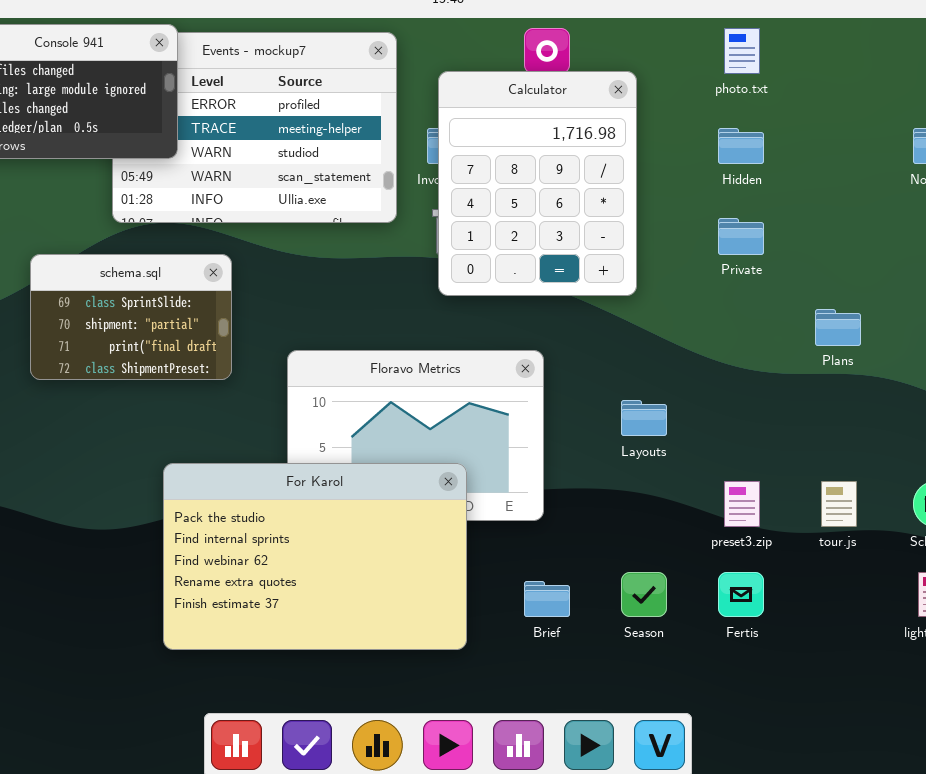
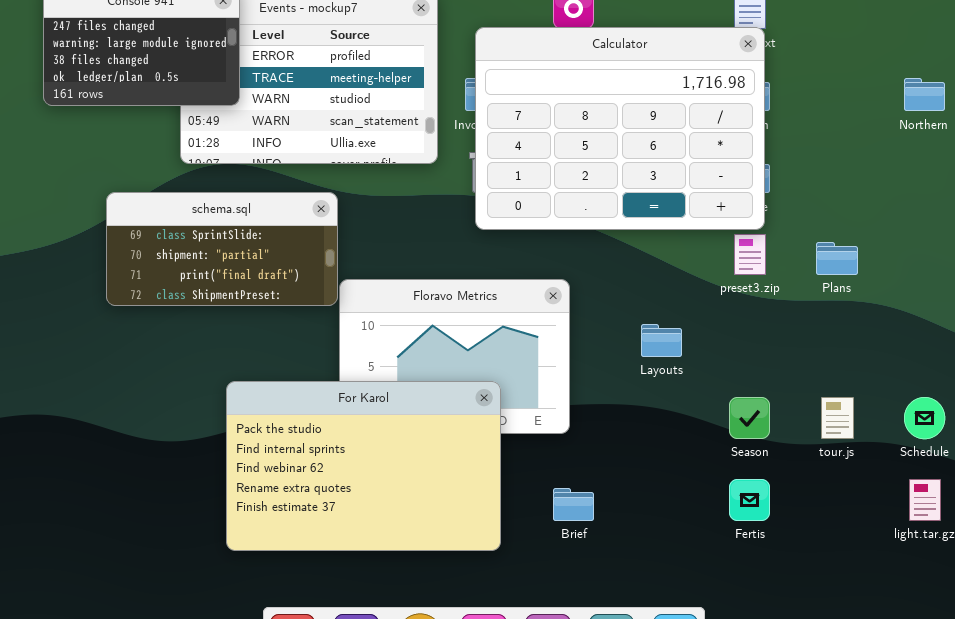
Calculator: [438,71,637,296] -> [475,27,765,230], resized
schema.sql: [30,254,232,380] -> [106,192,338,306], resized
preset3.zip: [724,481,760,527] -> [734,234,766,275], moved
Season: [621,572,667,617] -> [729,397,770,439], moved

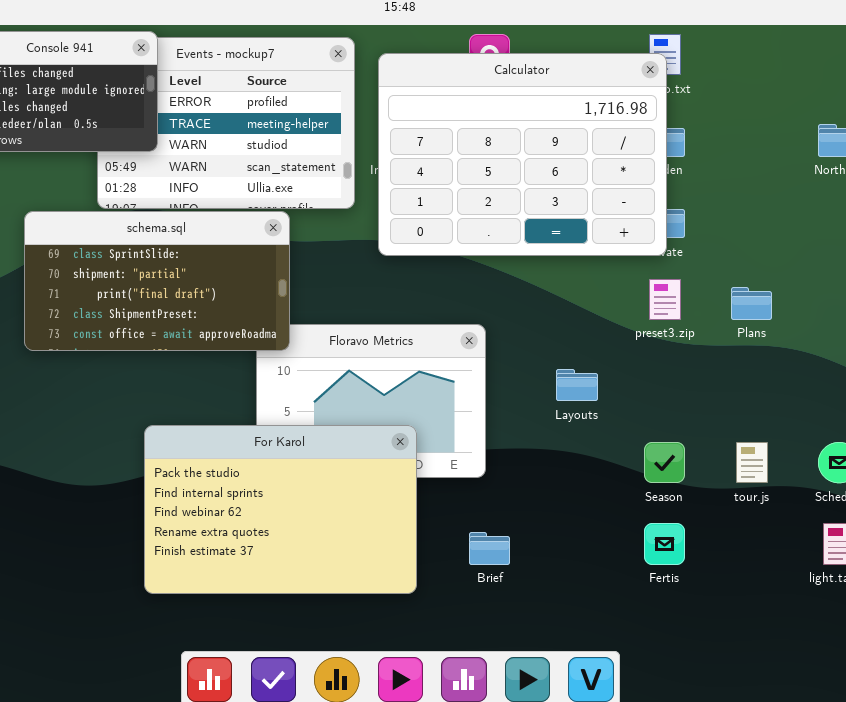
Calculator: [475,27,765,230] -> [378,53,667,256], moved
schema.sql: [106,192,338,306] -> [24,211,290,351], resized

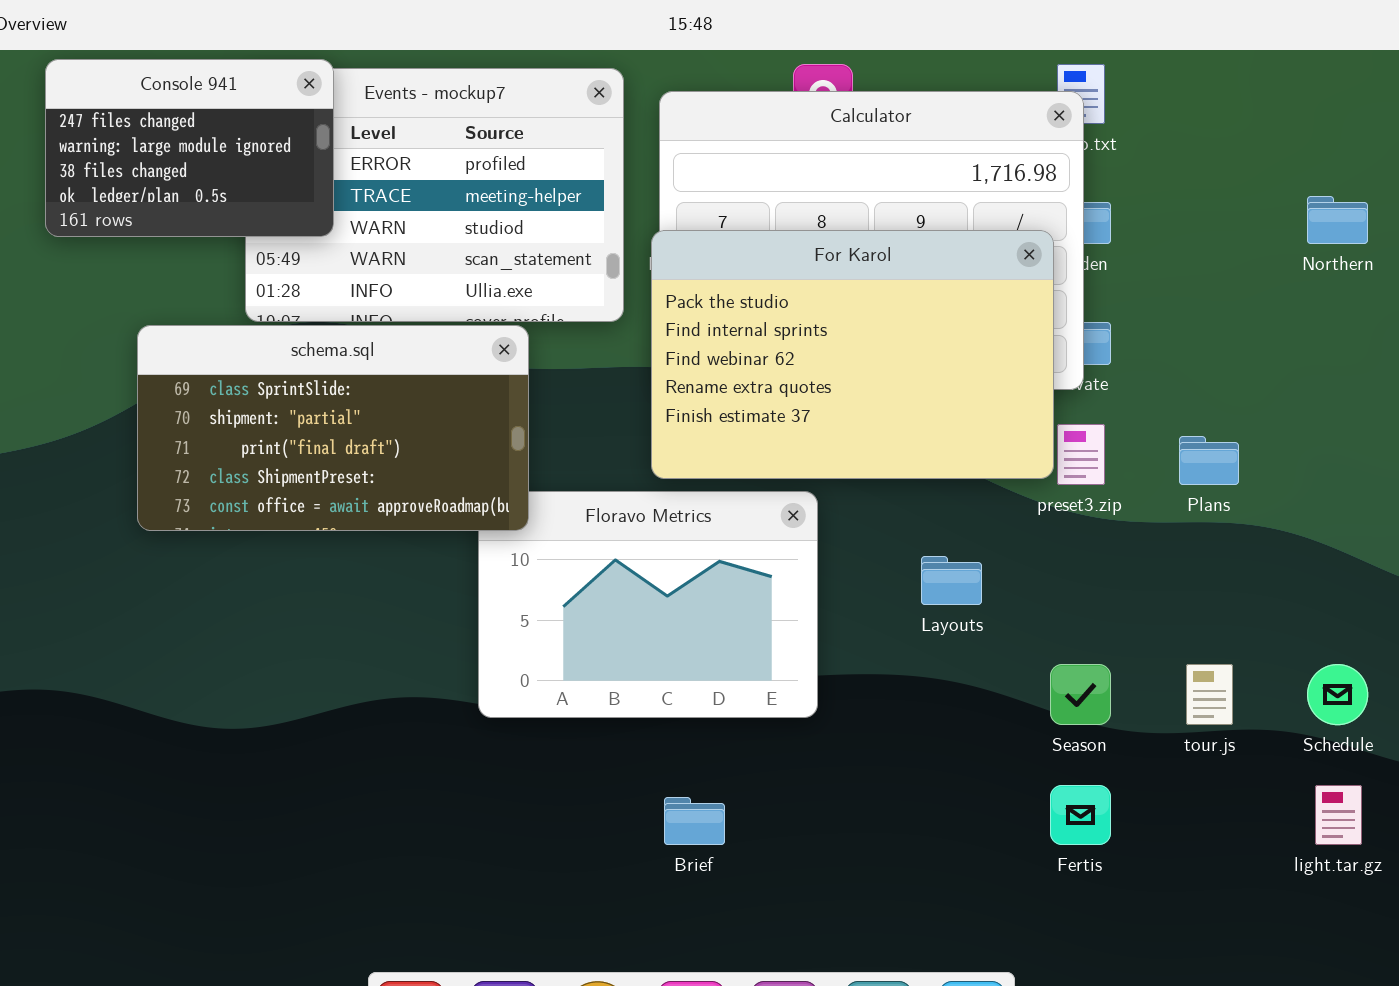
For Karol: [144,425,417,594] -> [651,230,1054,479], moved
Brief: [469,532,510,565] -> [664,797,725,845], moved

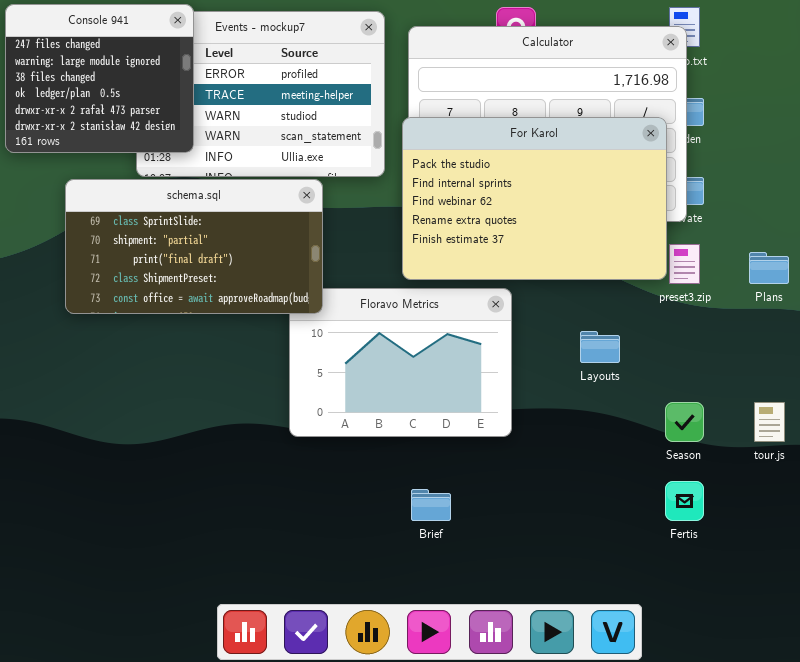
Console 941: [45,59,334,237] -> [5,4,194,153], resized

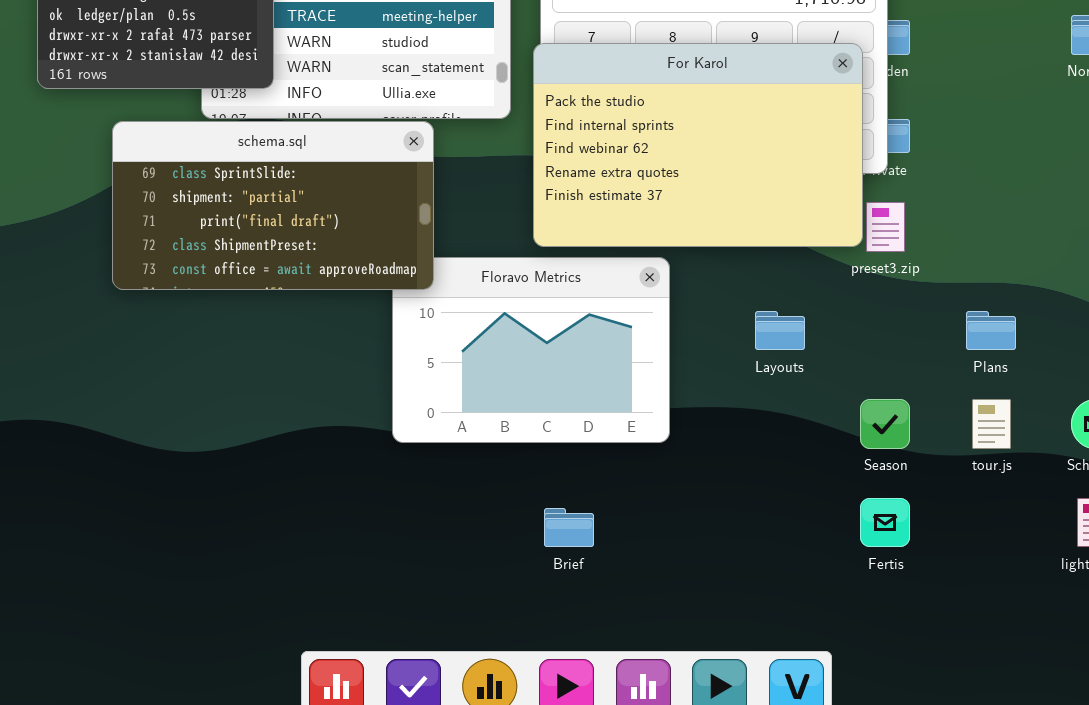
Plans: [749,252,789,284] -> [966,311,1016,350], moved

